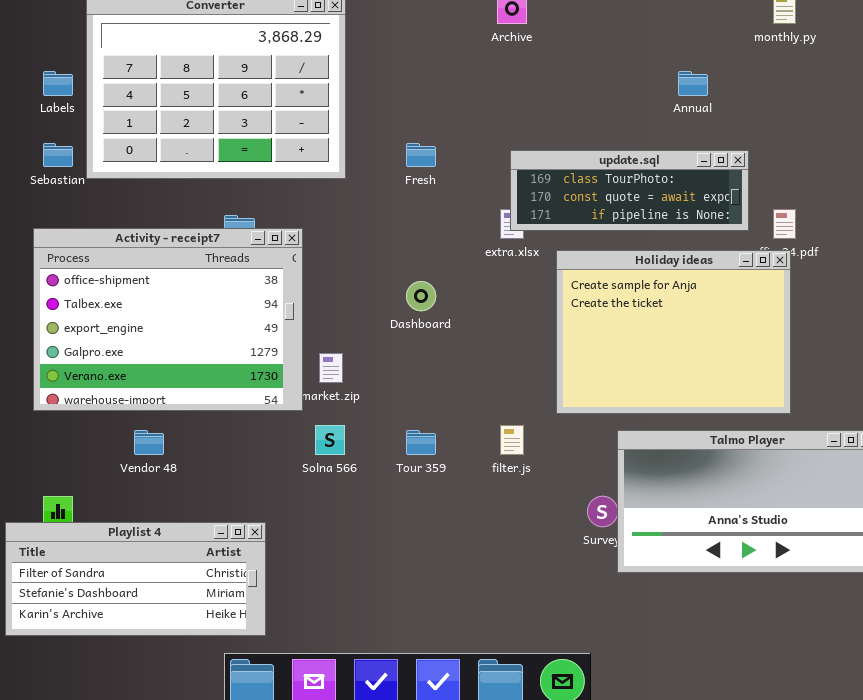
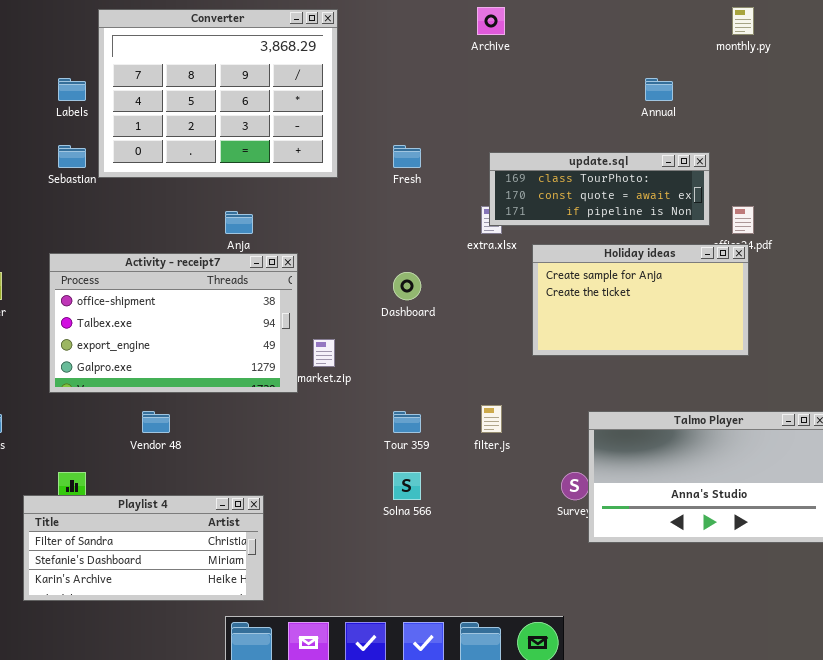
Activity - receipt7: [33,228,303,411] -> [49,253,298,393], resized
Holiday ideas: [556,250,791,414] -> [532,244,749,356], resized
Solna 566: [315,425,345,455] -> [393,472,421,500], moved

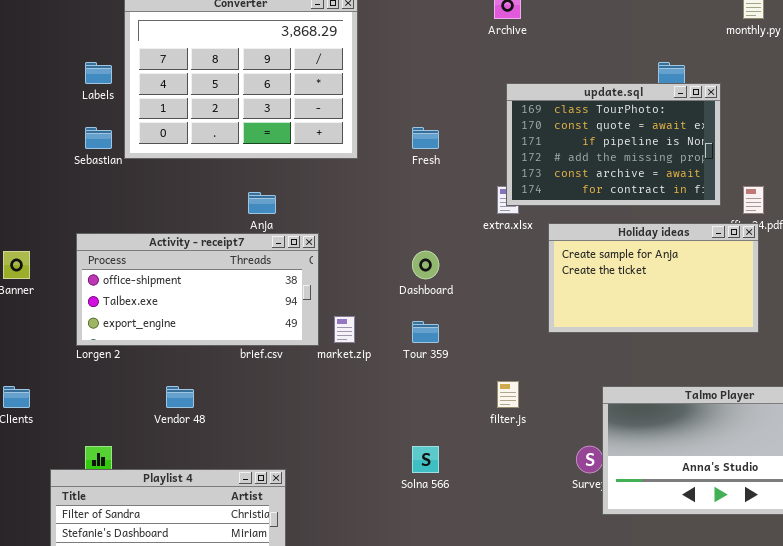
update.sql: [489,152,710,226] -> [506,83,721,206], resized
Activity - receipt7: [49,253,298,393] -> [76,233,319,346], resized
Tour 359: [393,411,421,433] -> [412,321,439,343], moved

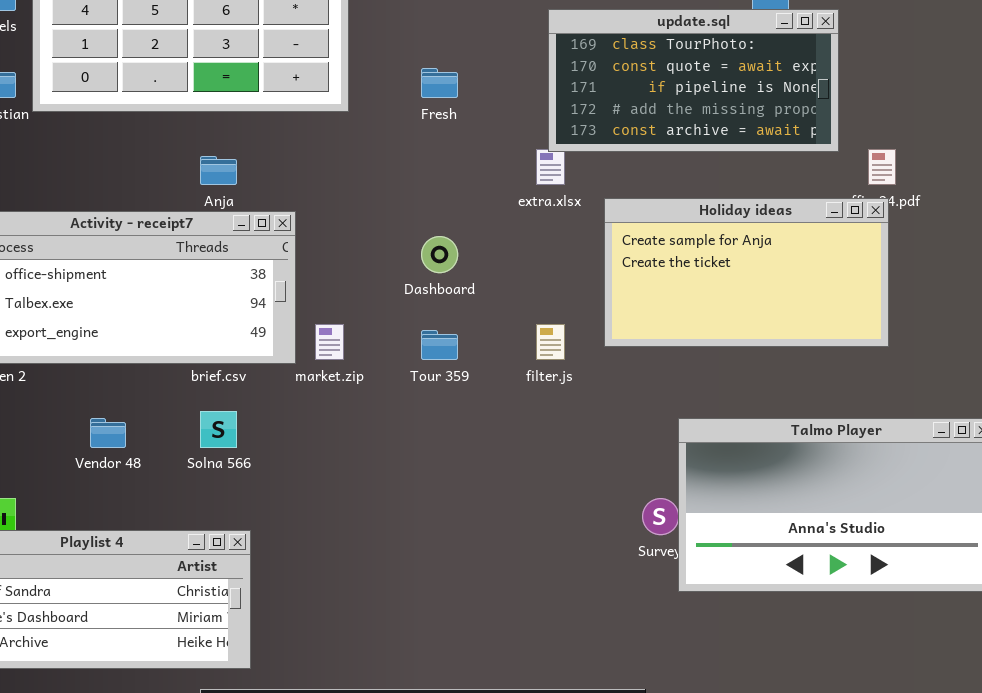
update.sql: [506,83,721,206] -> [548,9,839,152], resized
filter.js: [497,381,519,408] -> [536,324,565,360], moved
Solna 566: [412,446,439,473] -> [200,411,237,448], moved

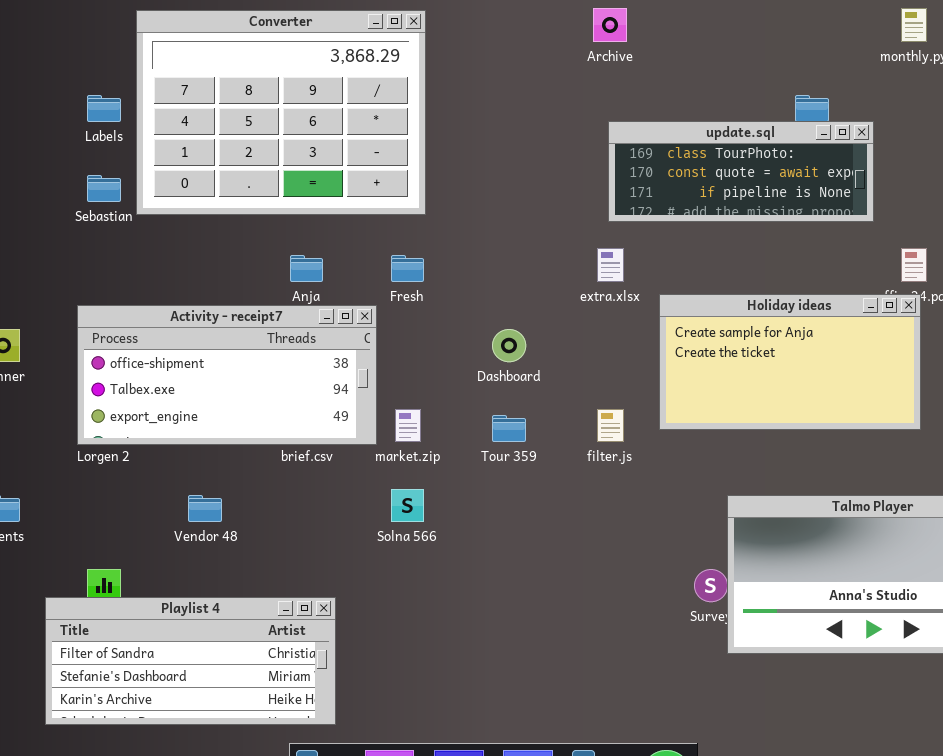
update.sql: [548,9,839,152] -> [608,121,874,222], resized
Fresh: [421,68,458,98] -> [391,255,424,282], moved
Solna 566: [200,411,237,448] -> [391,489,424,522], moved

